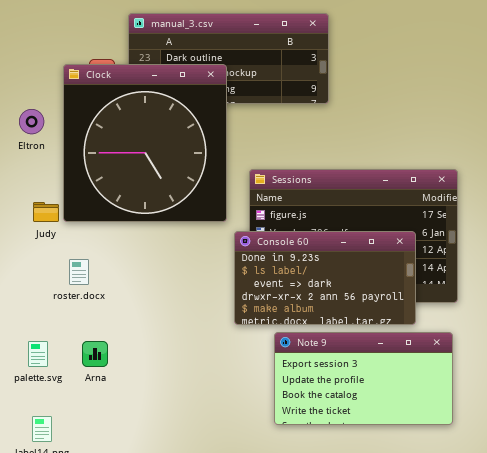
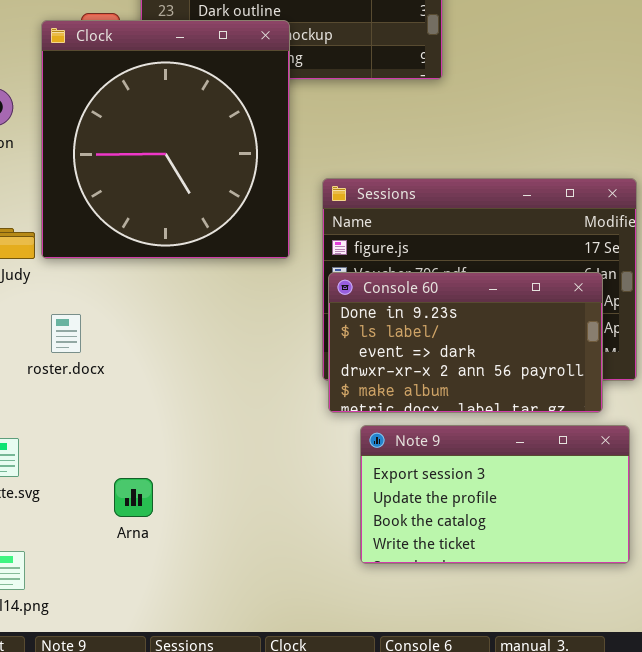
Console 60: [234,231,416,325] -> [328,272,603,413], moved
Arna: [82,341,108,367] -> [114,478,153,517], moved

